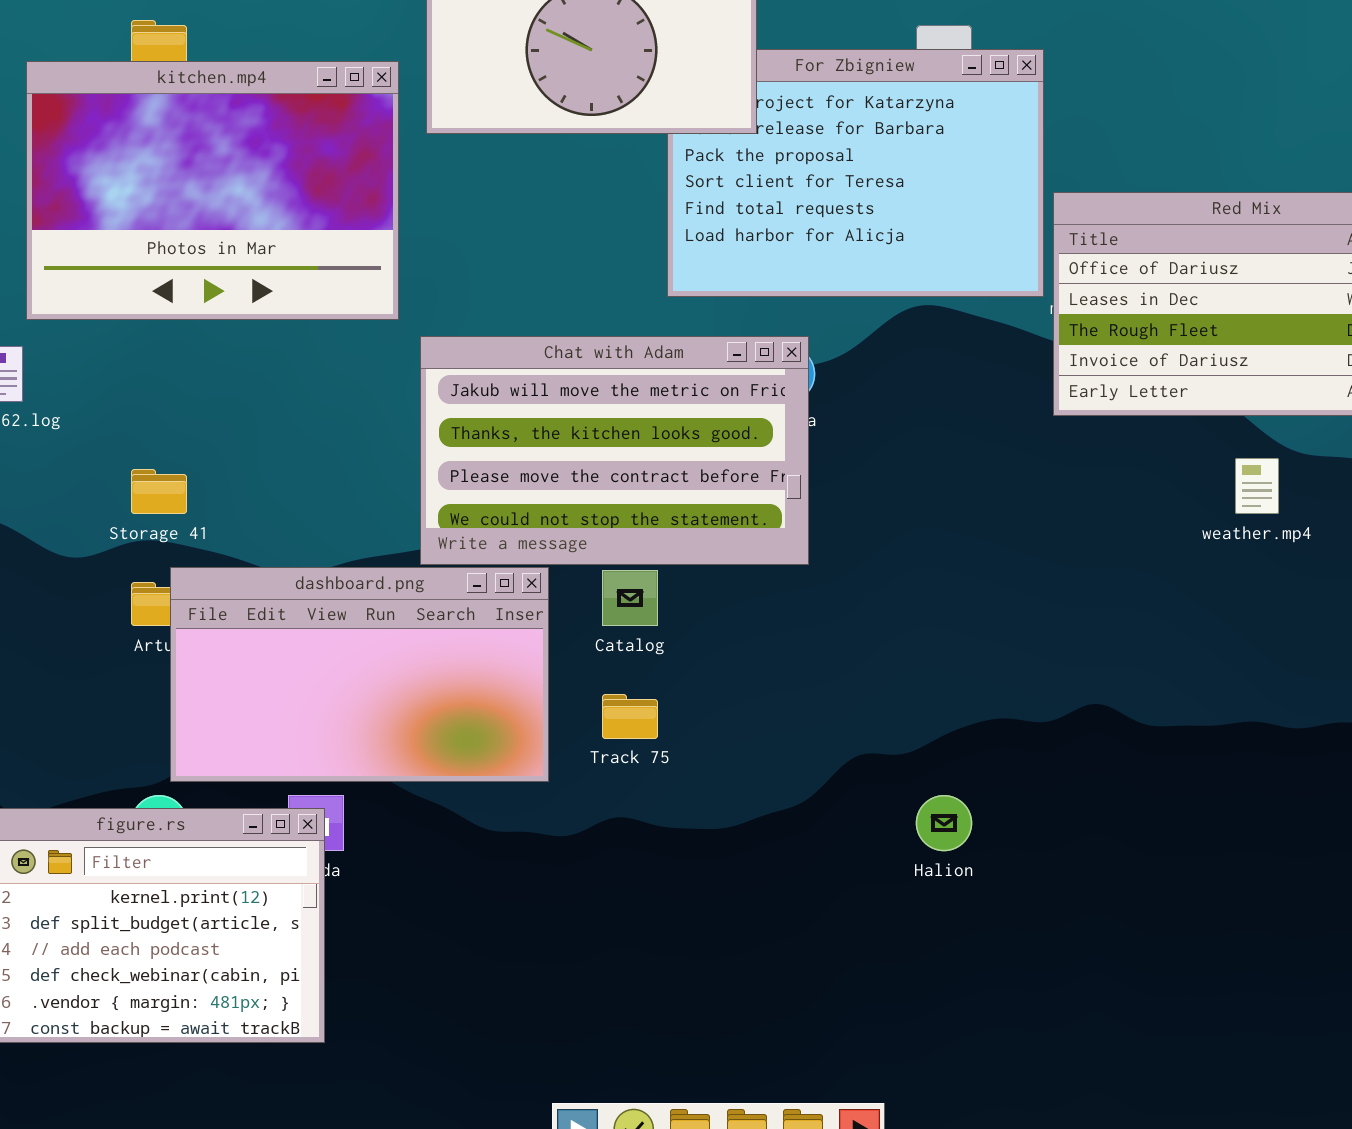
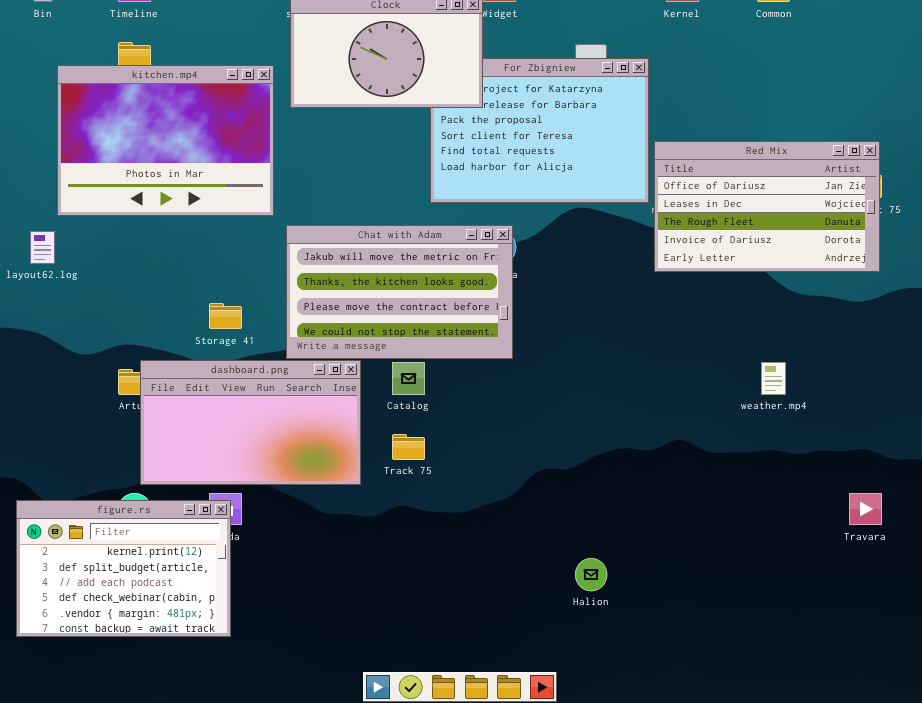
weather.mp4: [1235,458,1279,514] -> [761,362,786,395], moved
Storage 41: [131,469,187,514] -> [209,303,242,329], moved
Halion: [916,795,972,851] -> [575,558,607,591], moved

